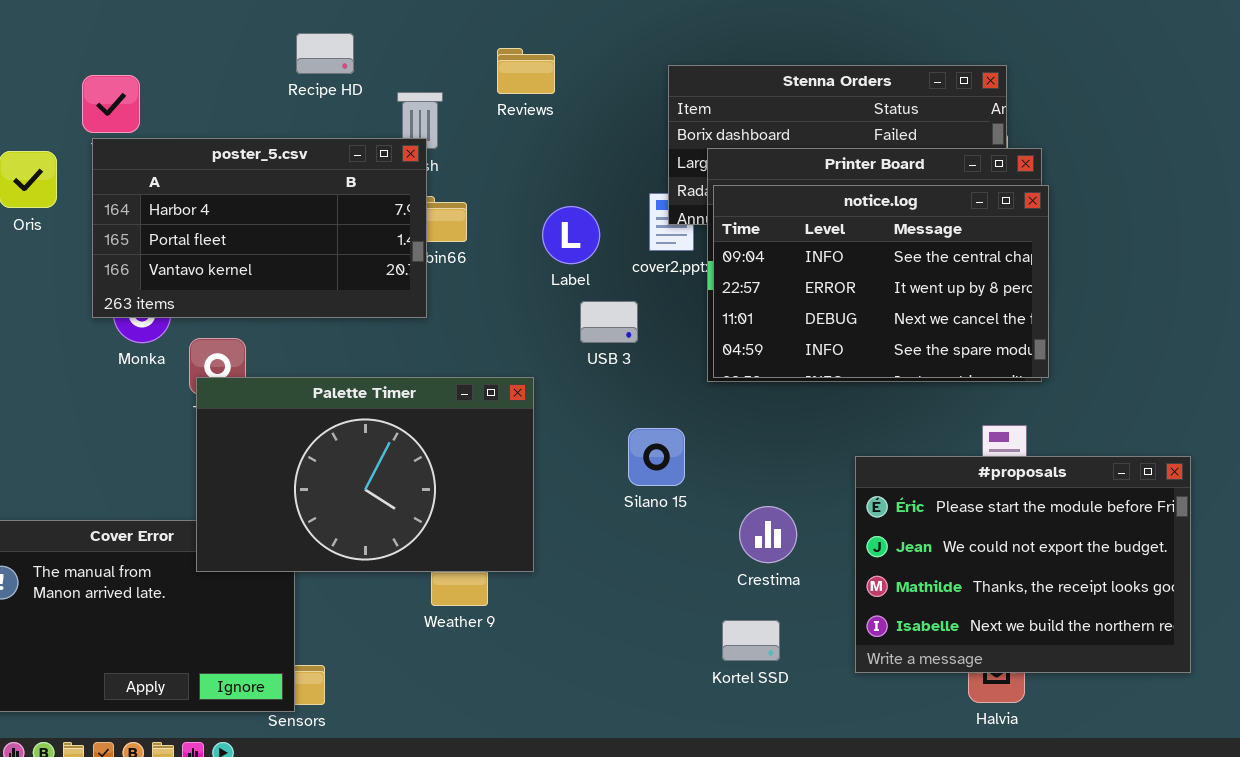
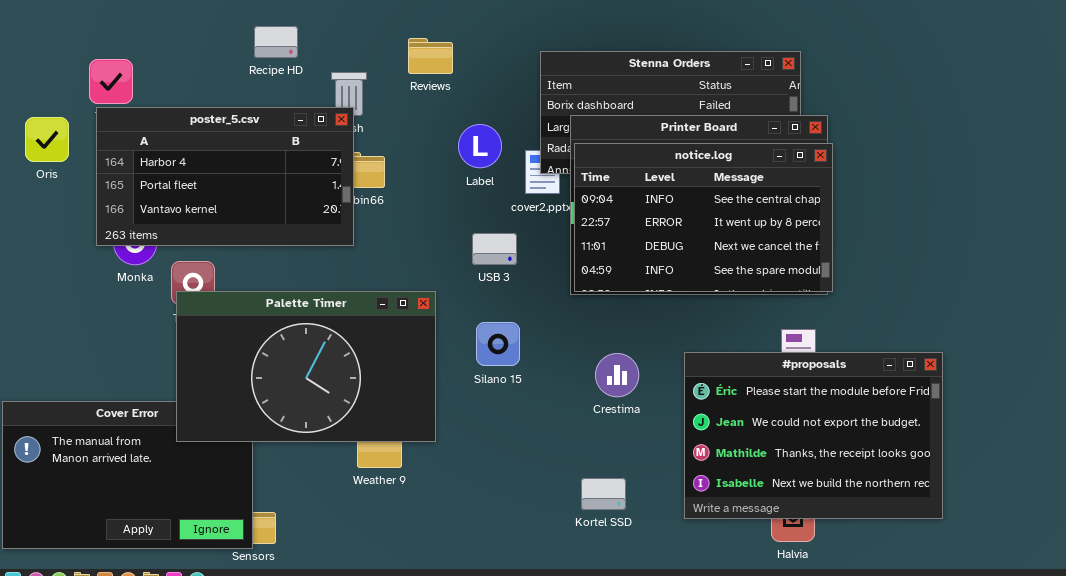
Label: [542,206,600,264] -> [458,124,502,168], moved
Silano 15: [628,428,685,486] -> [476,322,520,366], moved
Crestima: [739,506,797,563] -> [595,353,639,397], moved

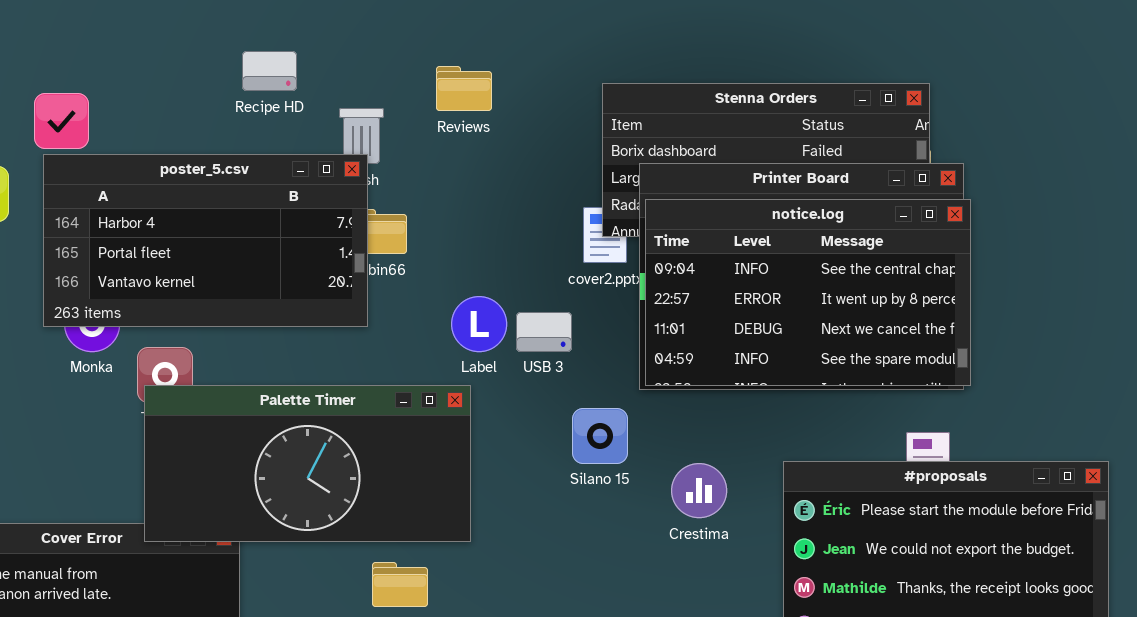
Label: [458,124,502,168] -> [451,296,507,352], moved
Palette Timer: [176,291,436,442] -> [144,385,471,542], resized
Silano 15: [476,322,520,366] -> [572,408,628,464], moved

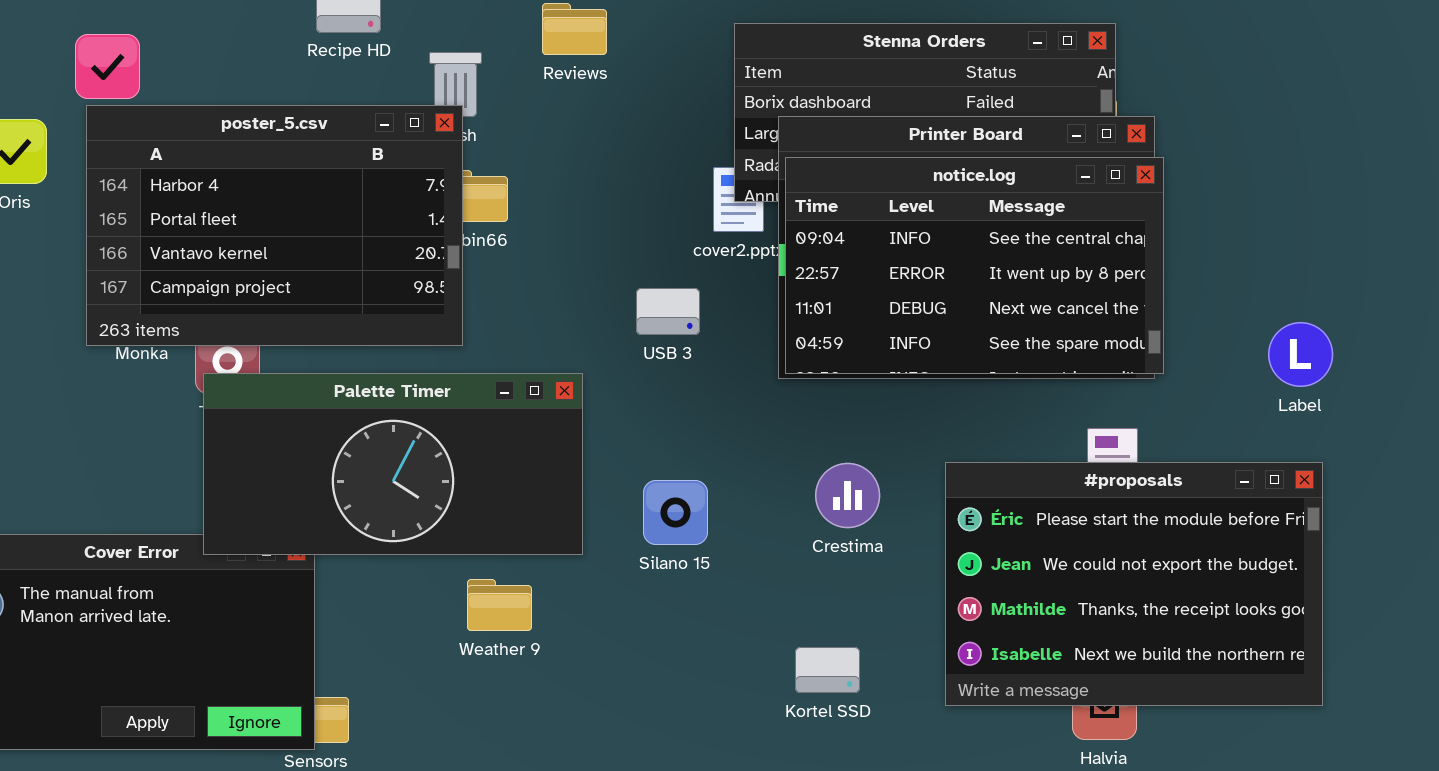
poster_5.csv: [43,154,368,327] -> [86,105,463,346], resized
Label: [451,296,507,352] -> [1268,322,1333,387], moved
Silano 15: [572,408,628,464] -> [643,480,708,545], moved

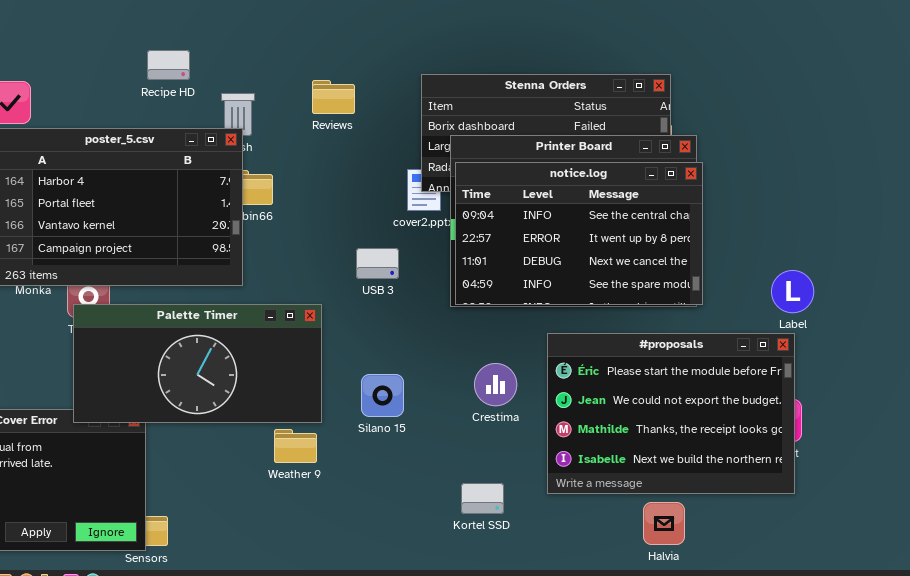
Reviews: [542,3,607,55] -> [312,80,355,114], moved
#proposals: [945,462,1323,706] -> [547,333,795,494], moved
Weather 9: [467,579,532,631] -> [274,429,317,463], moved

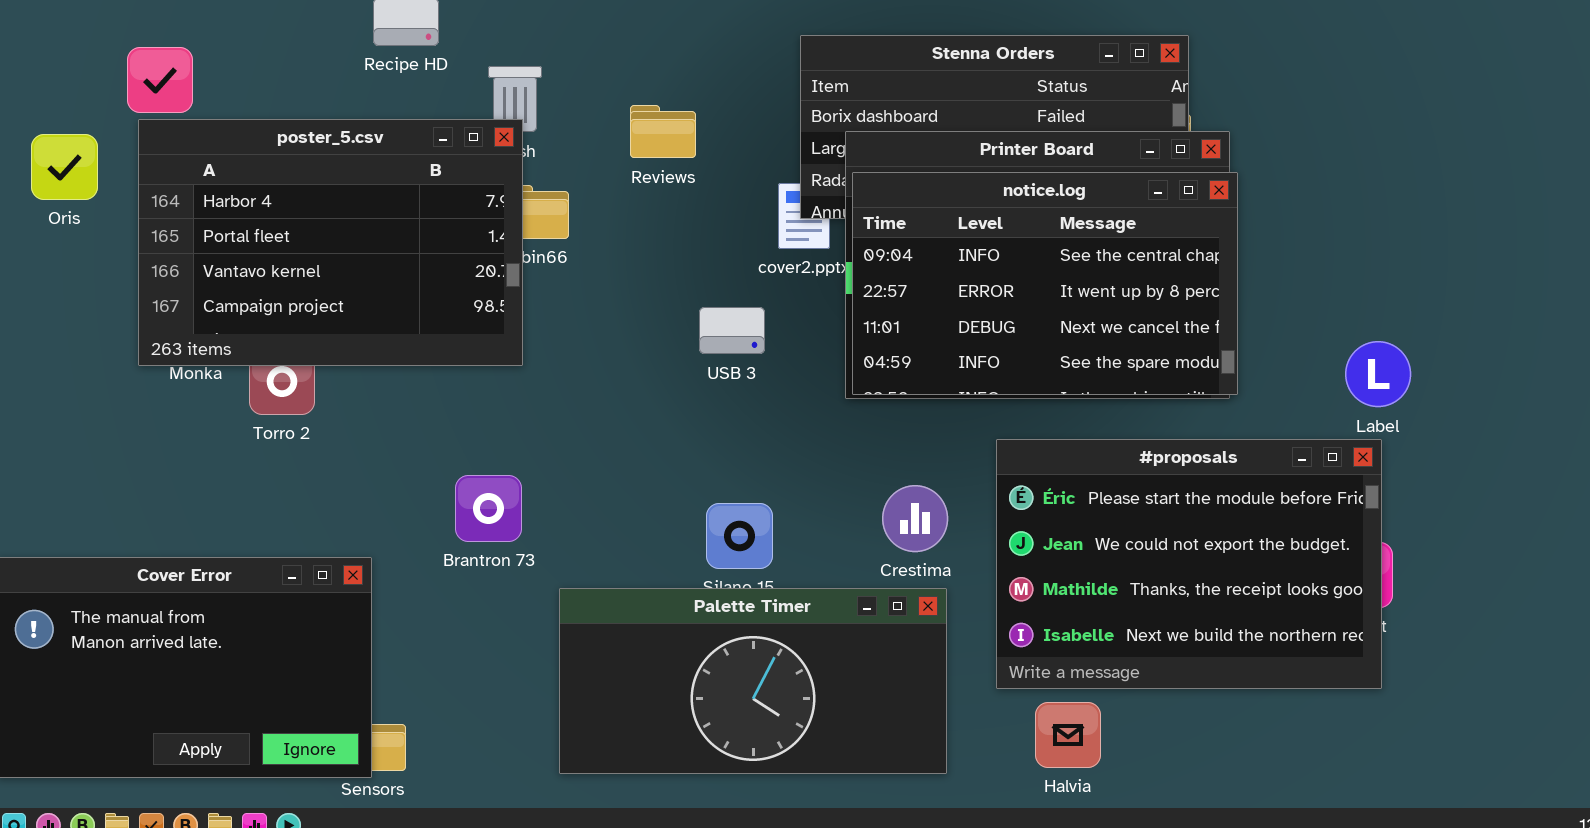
Reviews: [312,80,355,114] -> [630,105,696,158], moved
Palette Timer: [73,304,322,423] -> [559,588,947,774], moved
Halvia: [643,502,685,545] -> [1035,702,1101,768], moved

